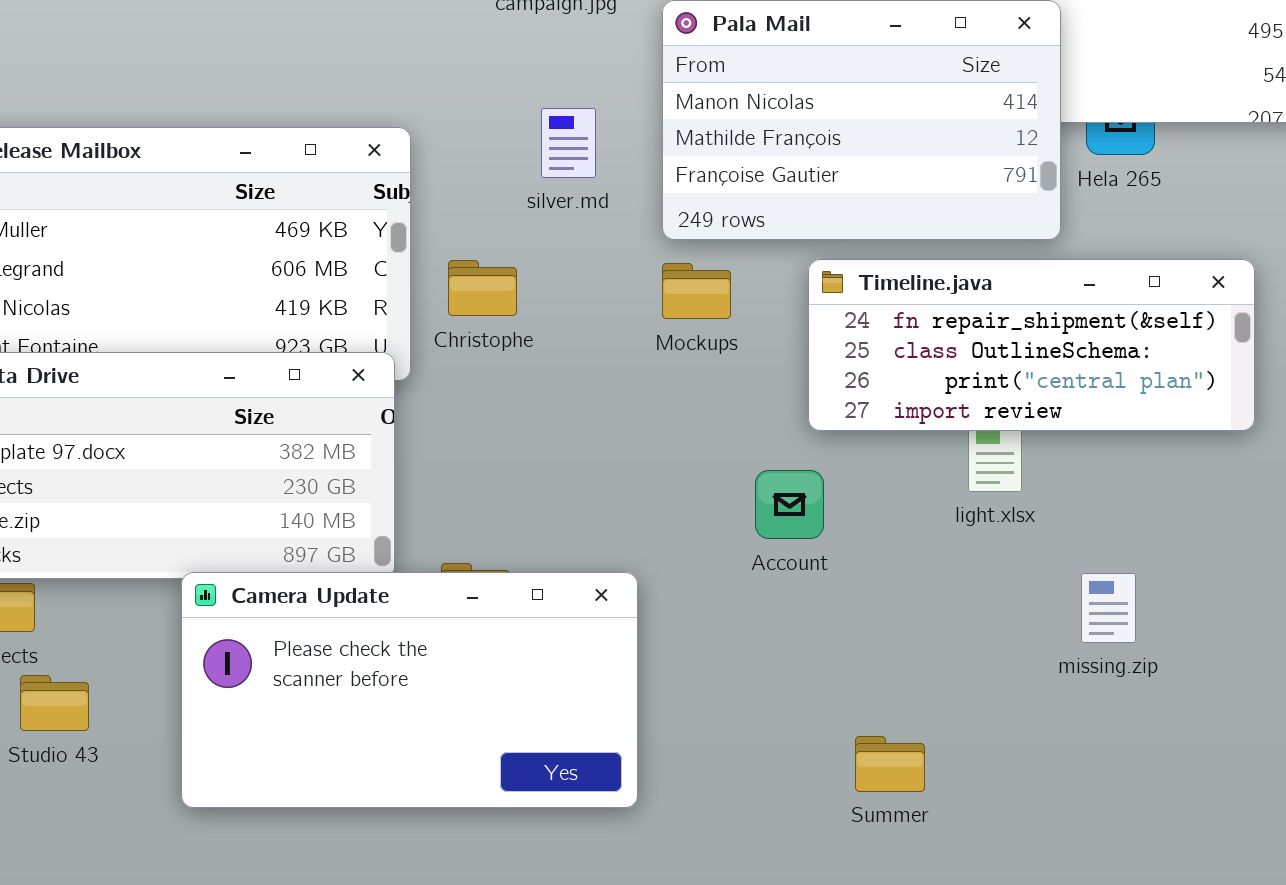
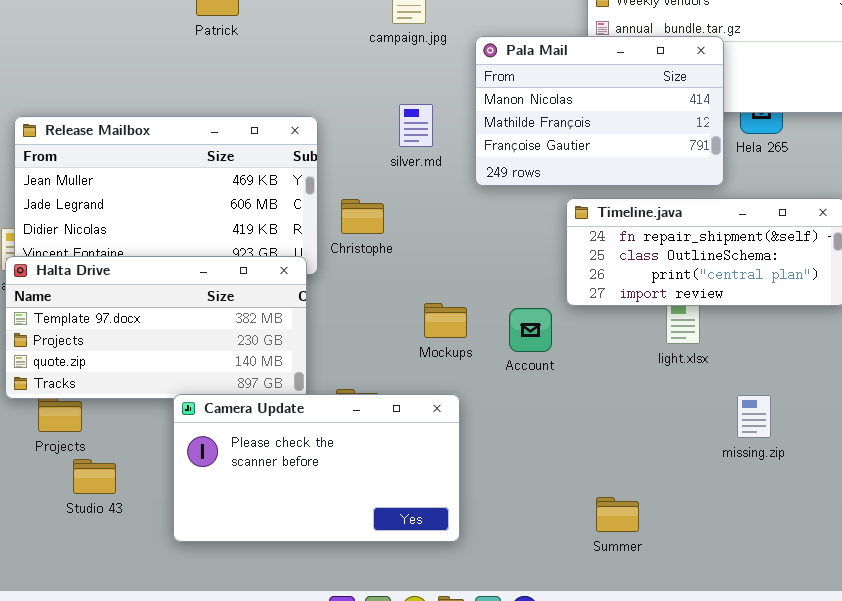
Mockups: [662,263,731,319] -> [424,303,467,338], moved
Account: [755,470,824,539] -> [509,308,552,352], moved

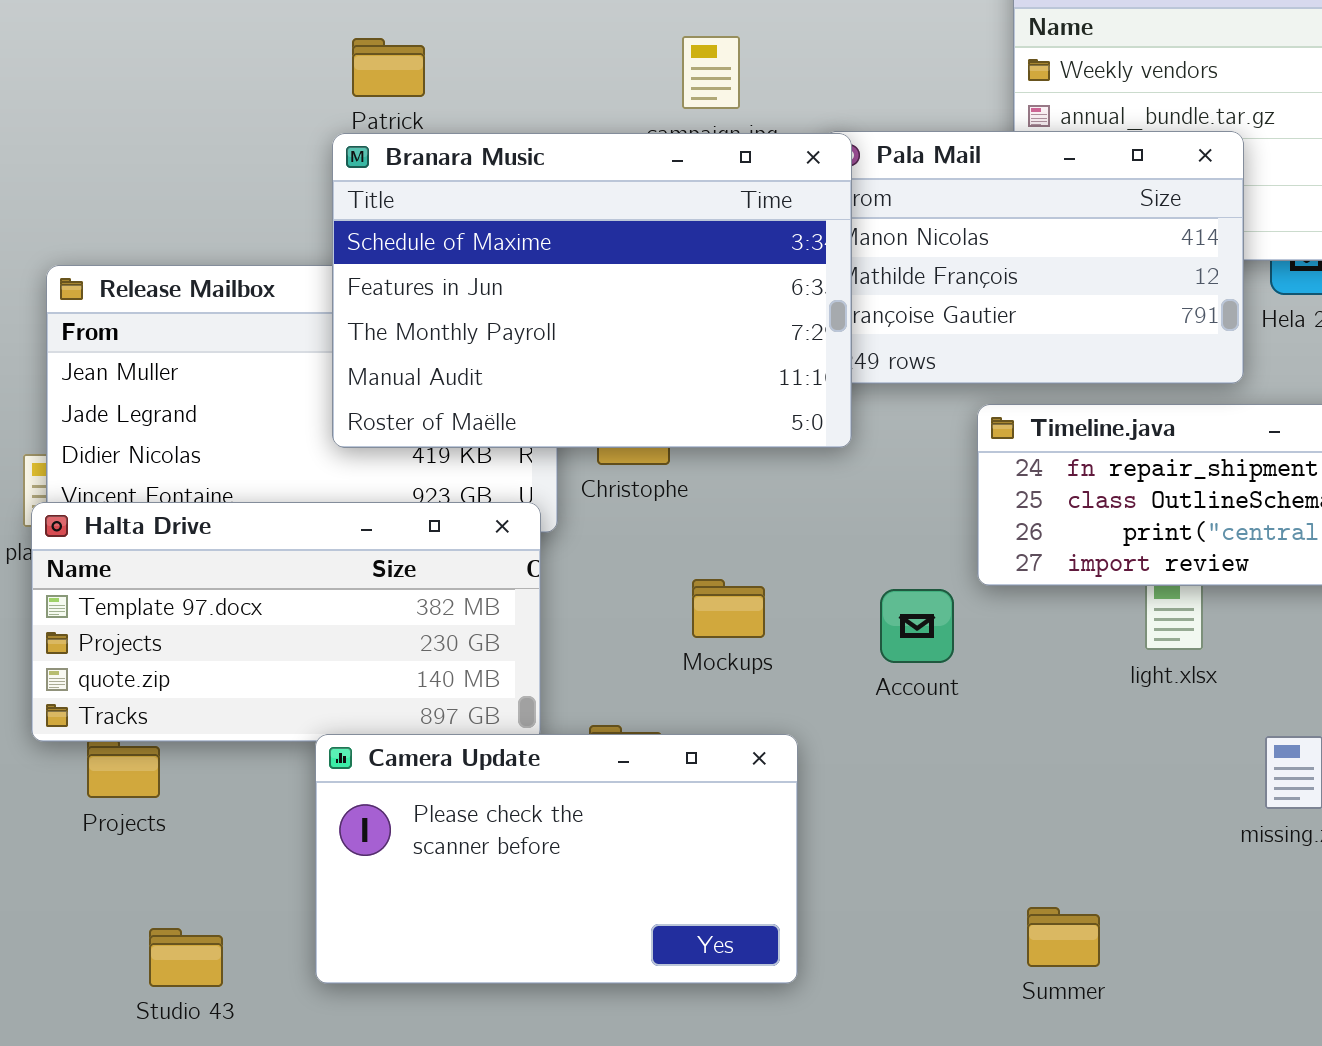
Branara Music: none -> [332,133,852,448], opened
Mockups: [424,303,467,338] -> [692,579,765,638], moved
Studio 43: [73,459,116,494] -> [149,928,223,987], moved

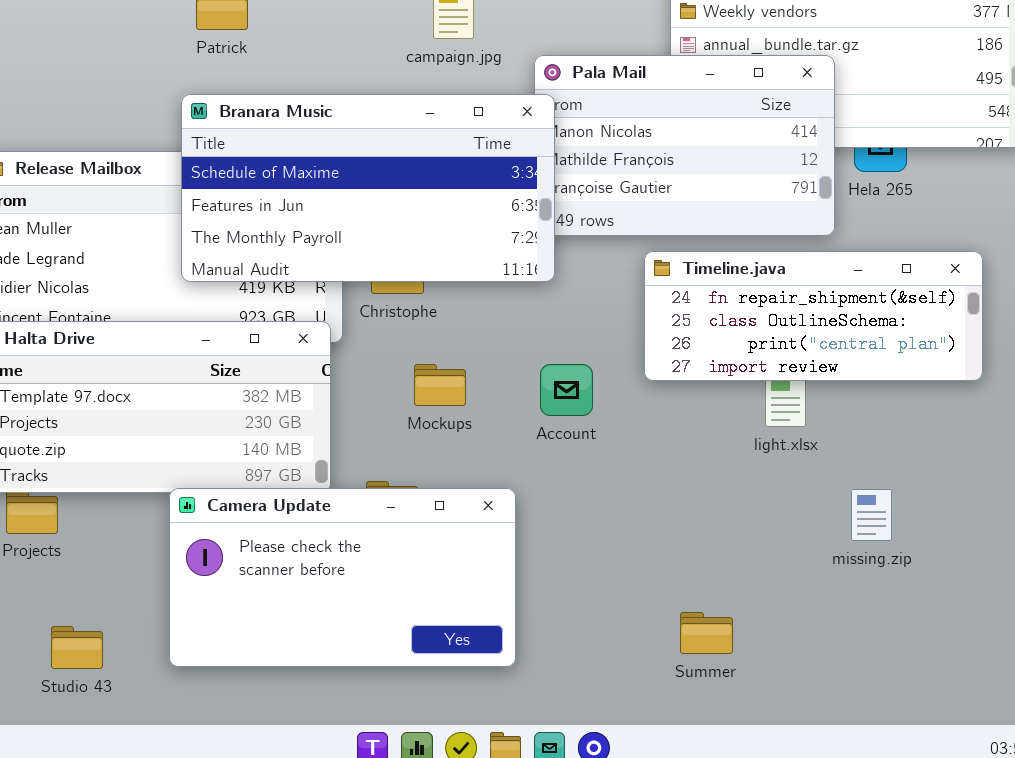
Branara Music: [332,133,852,448] -> [181,94,555,282], resized
Mockups: [692,579,765,638] -> [414,364,466,406], moved
Account: [880,589,954,663] -> [540,364,593,416], moved

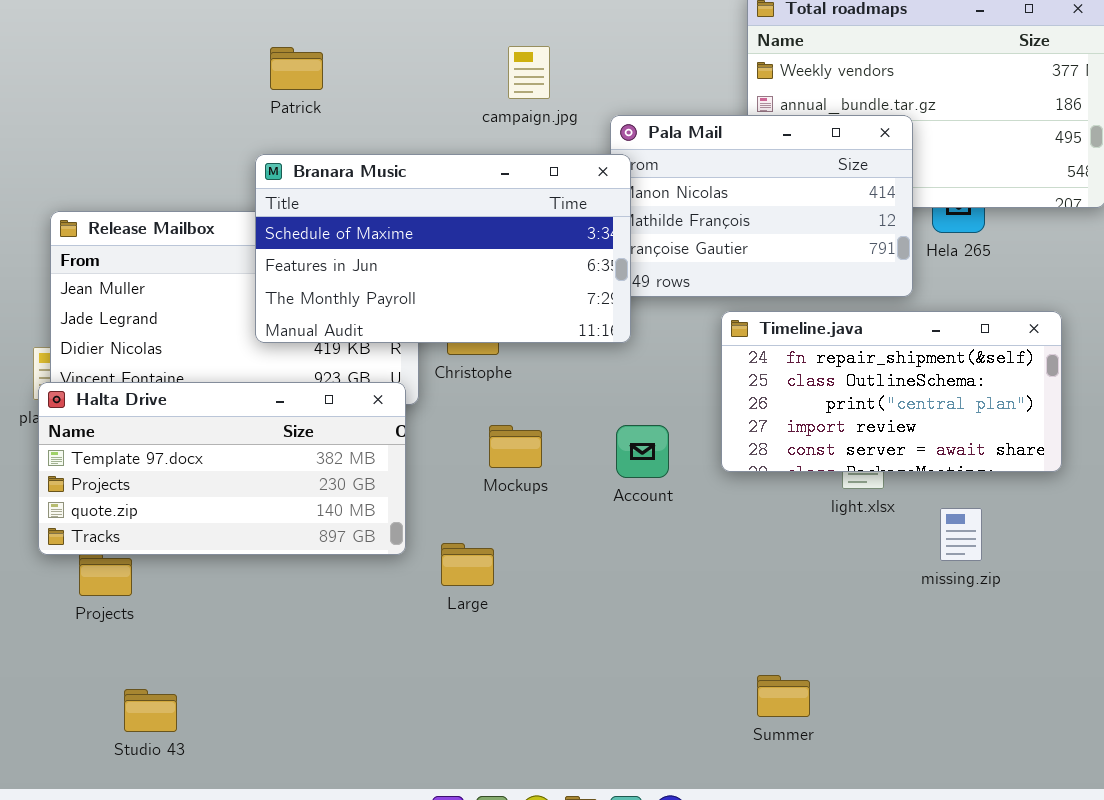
Timeline.java: [644,251,983,381] -> [721,311,1062,472], resized
Camera Update: [169,488,516,667] -> none, closed
missing.zip: [851,489,892,541] -> [940,508,982,561], moved

